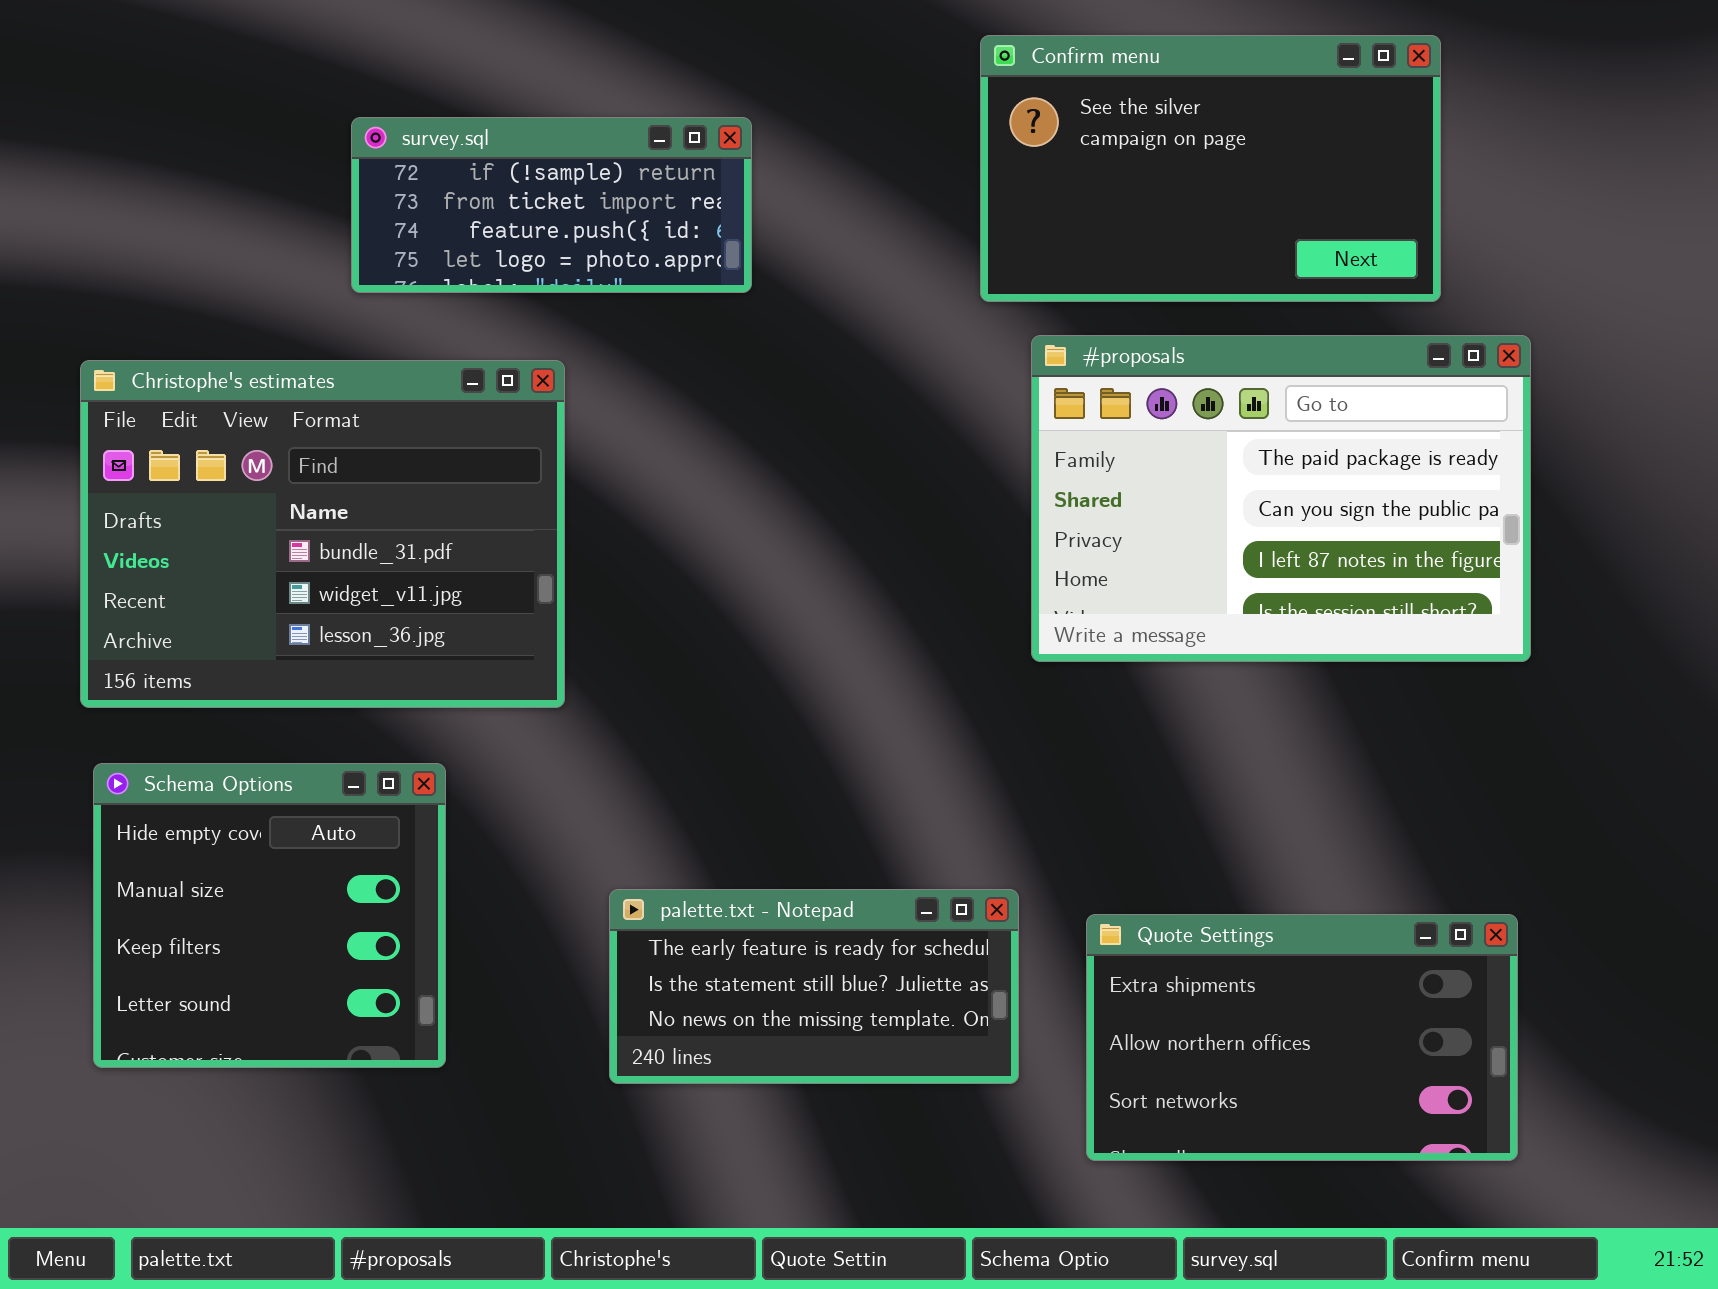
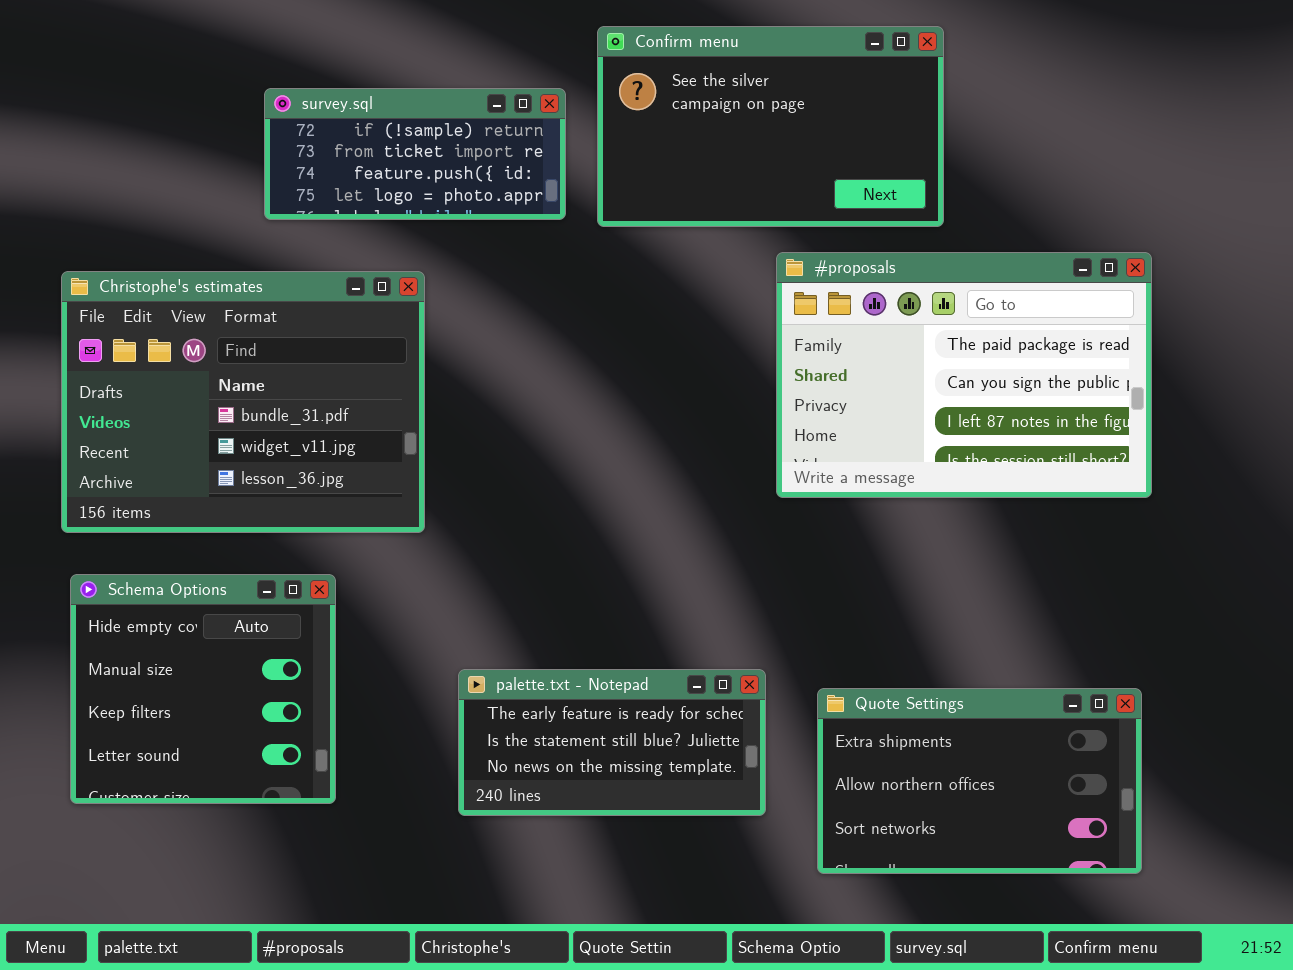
Confirm menu: [980,35,1441,302] -> [597,26,944,227], moved

